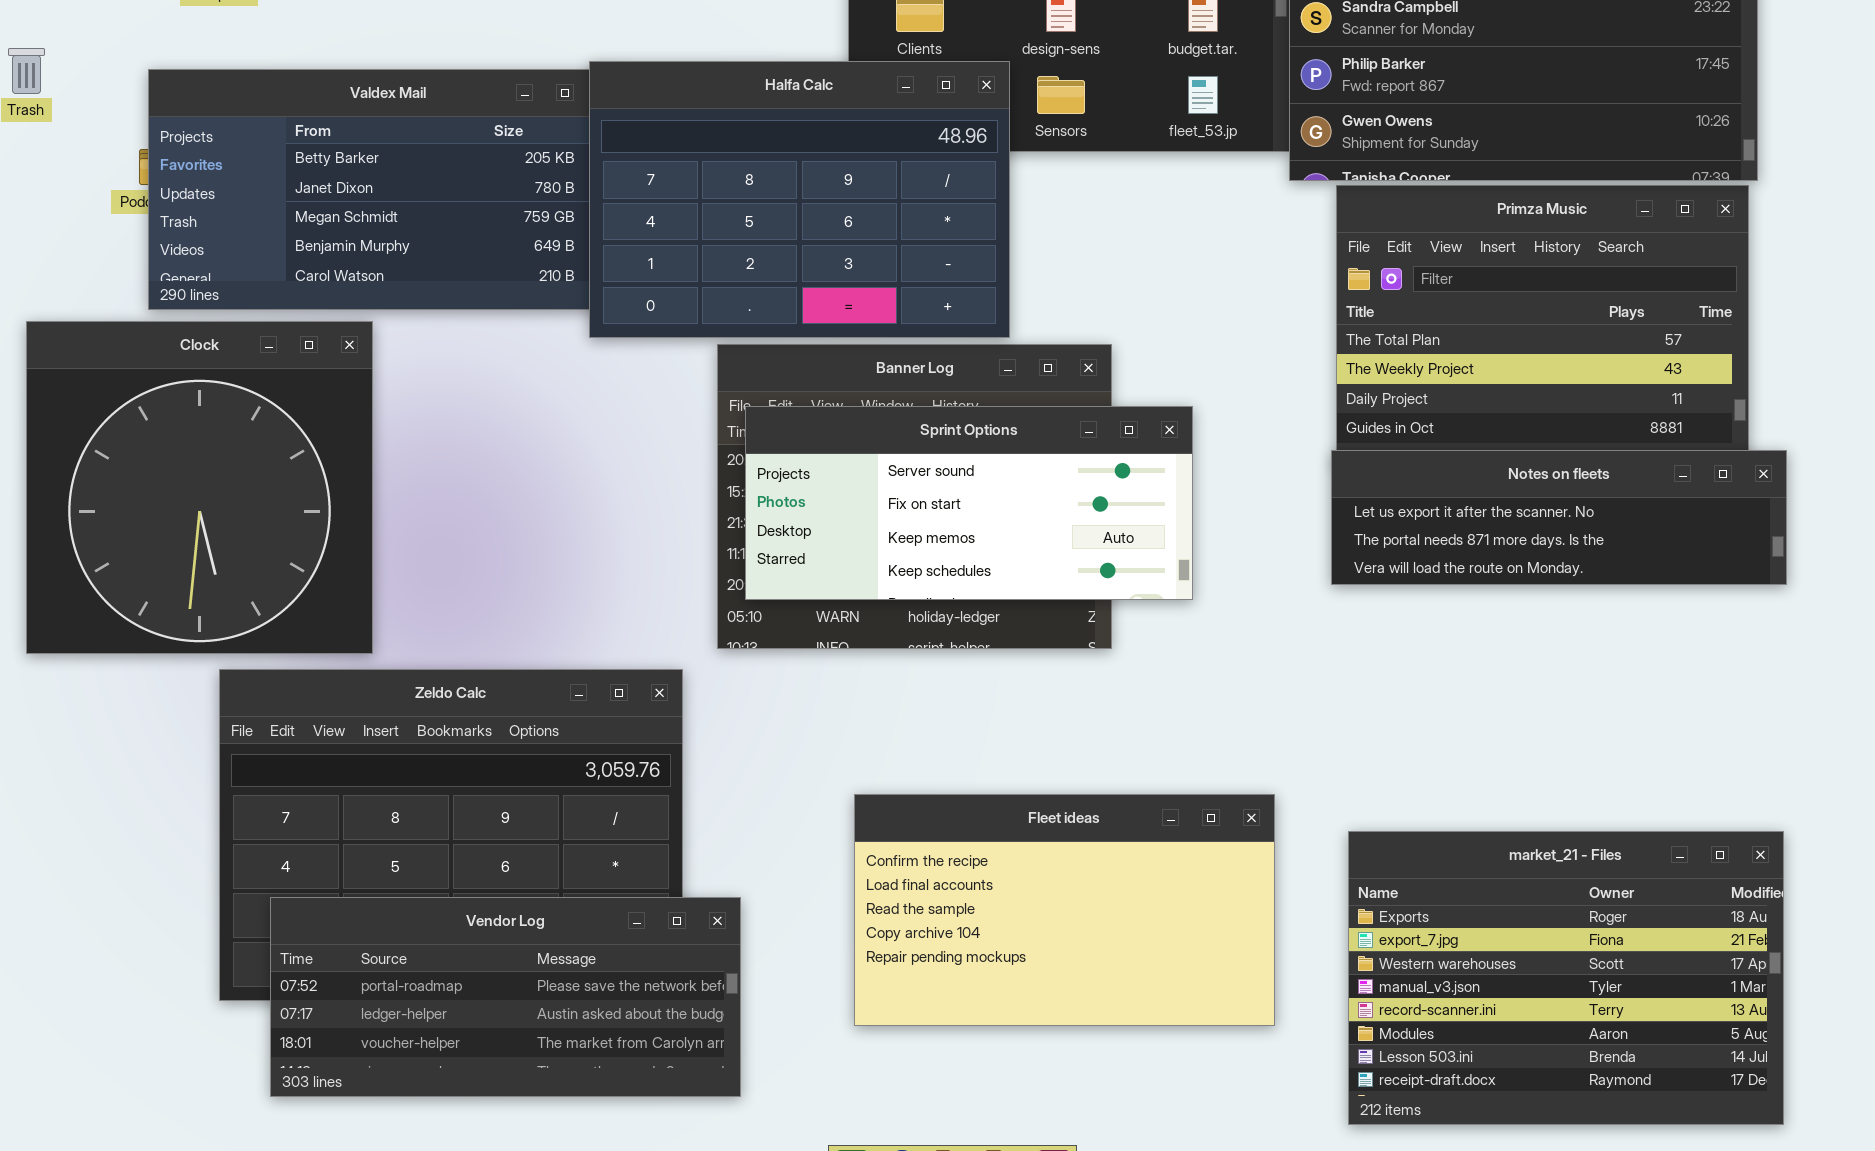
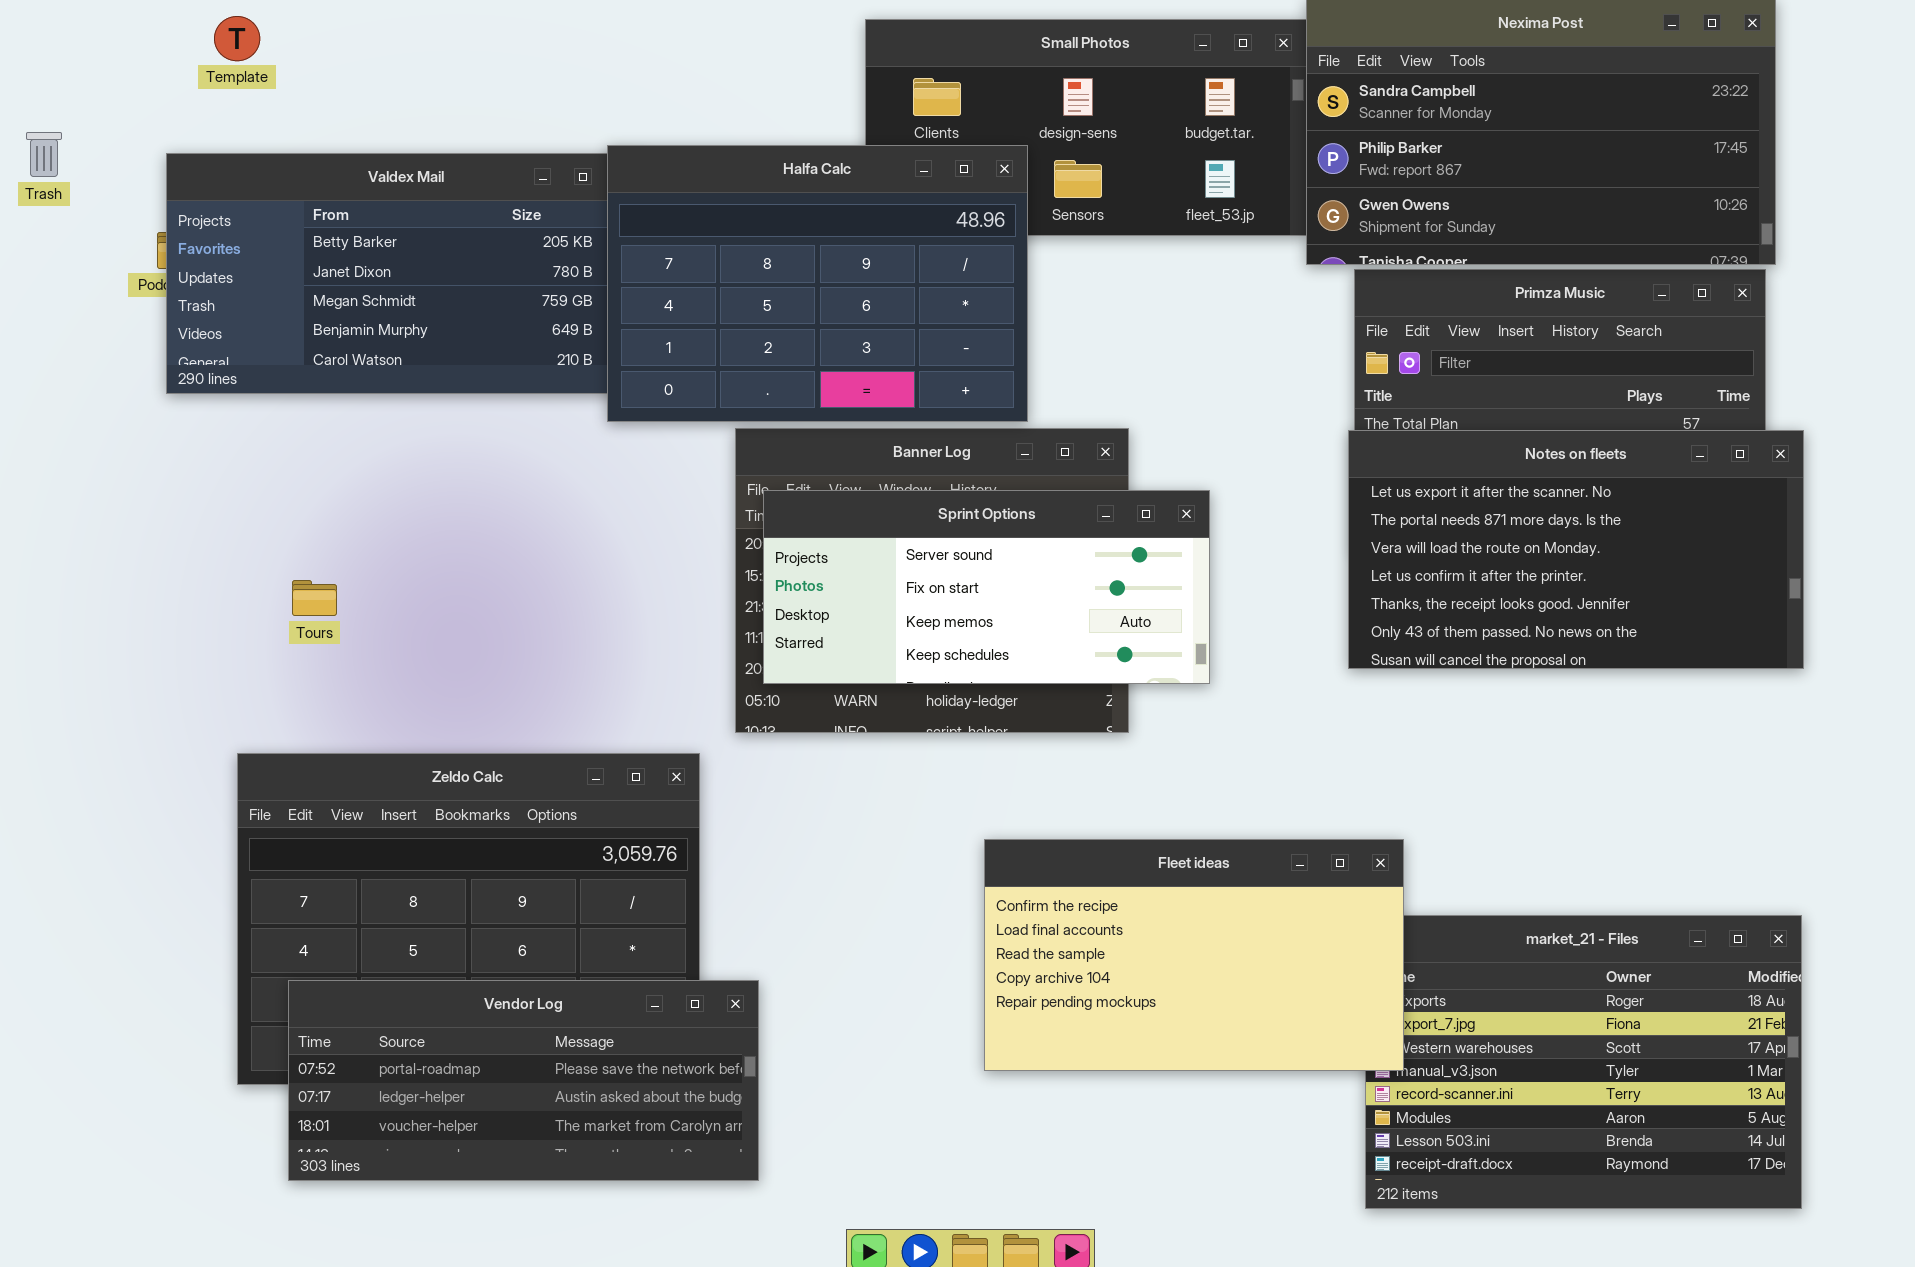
Clock: [26,321,373,654] -> none, closed
Notes on fleets: [1331,450,1787,585] -> [1348,430,1804,669], resized
Fleet ideas: [854,794,1275,1026] -> [984,839,1404,1071], moved

